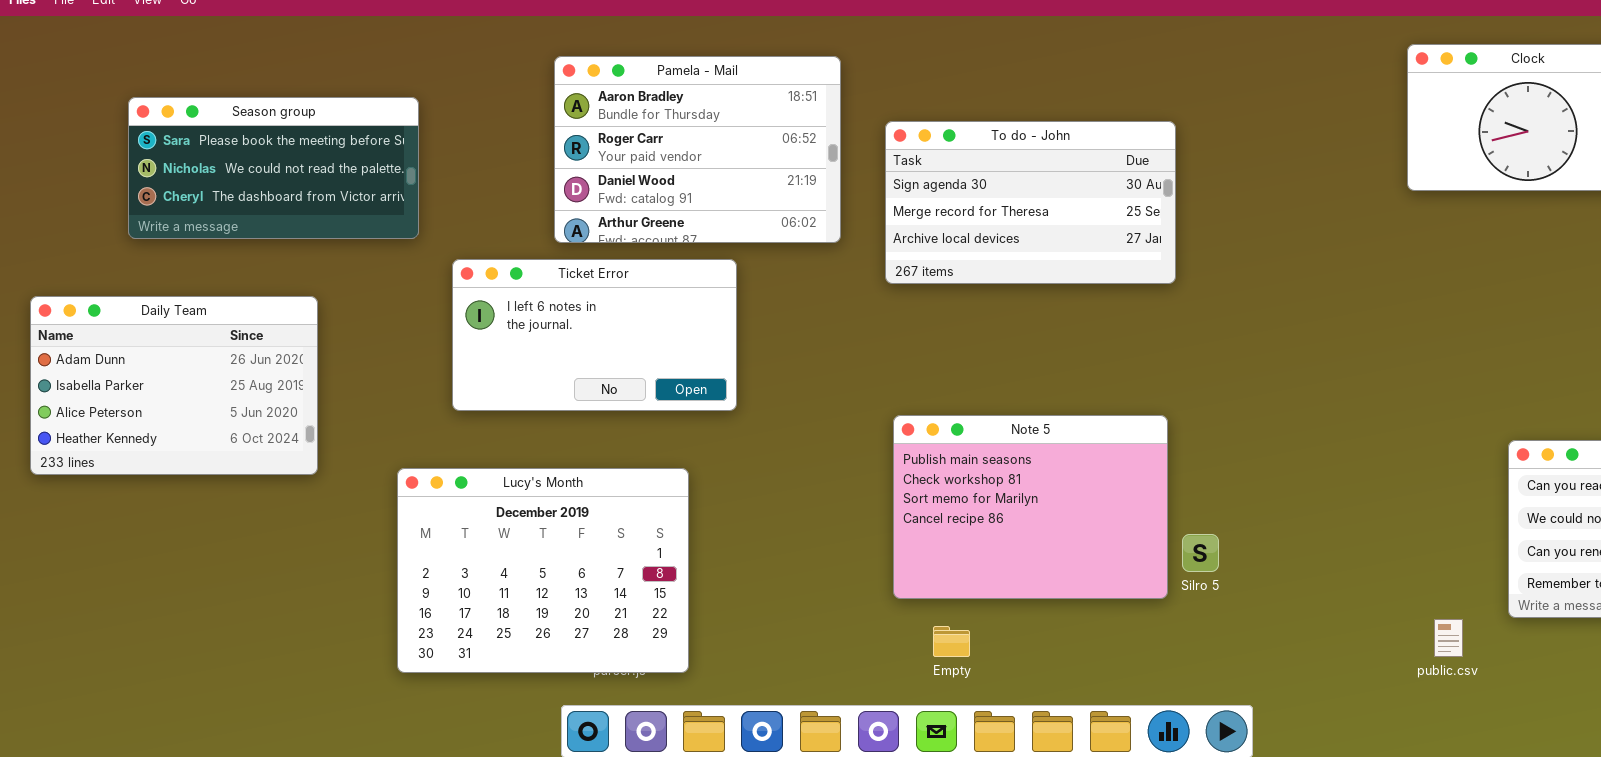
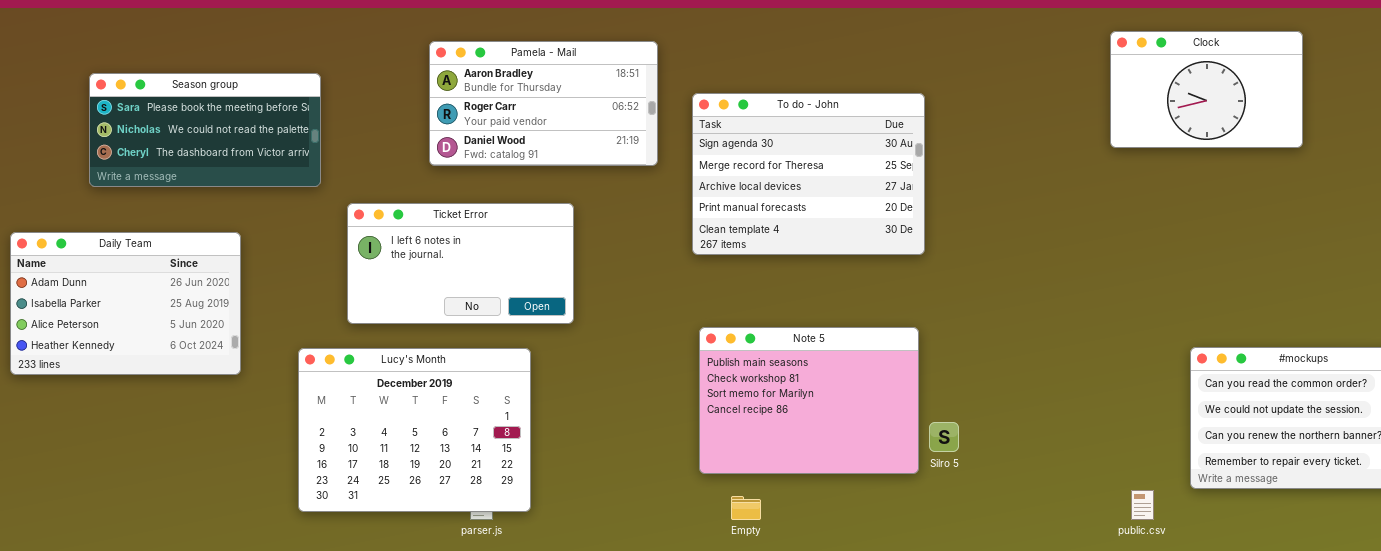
Pamela - Mail: [554,56,841,243] -> [429,41,658,166], resized
To do - John: [885,121,1176,284] -> [692,93,925,255], resized
Lucy's Month: [397,468,689,673] -> [298,348,531,512], moved

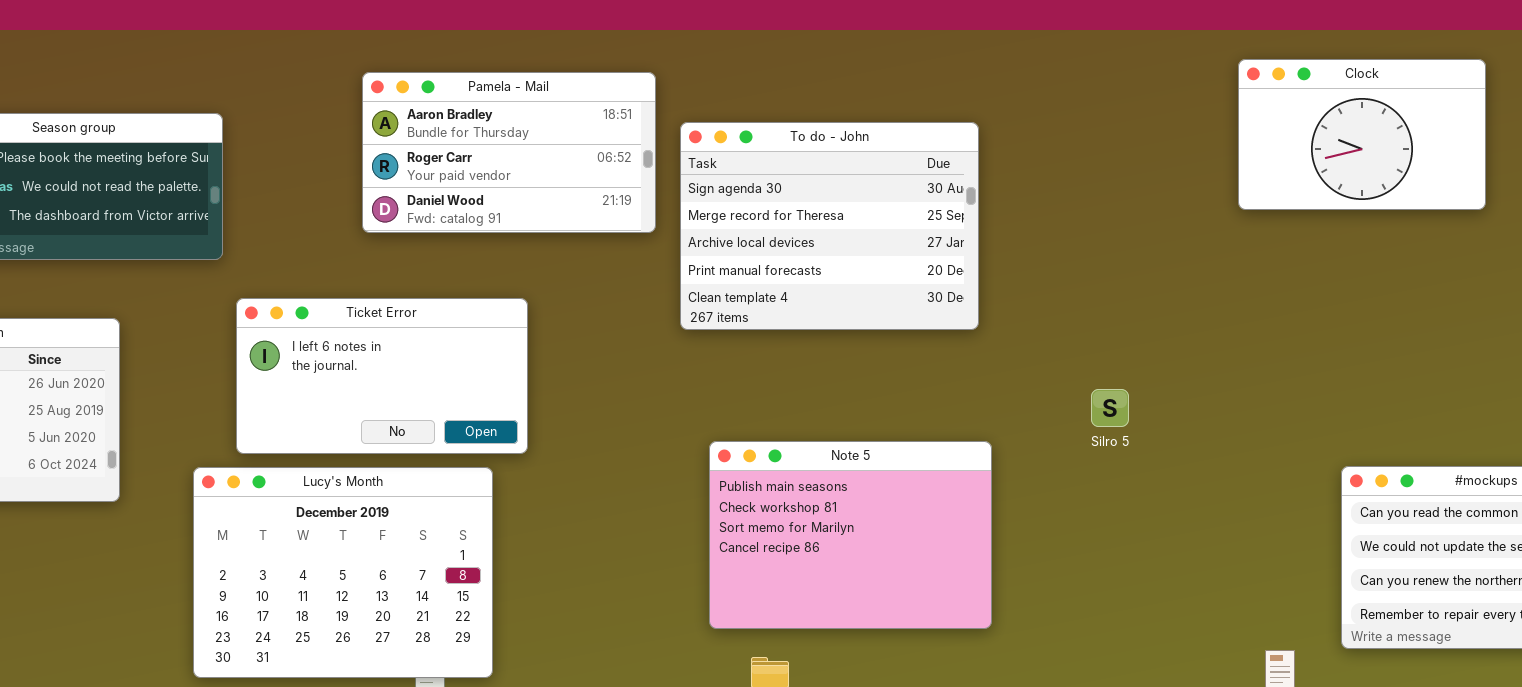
To do - John: [692,93,925,255] -> [680,122,979,330], moved
Ticket Error: [347,203,574,324] -> [236,298,528,454], moved
Silro 5: [929,422,959,452] -> [1091,389,1129,427], moved

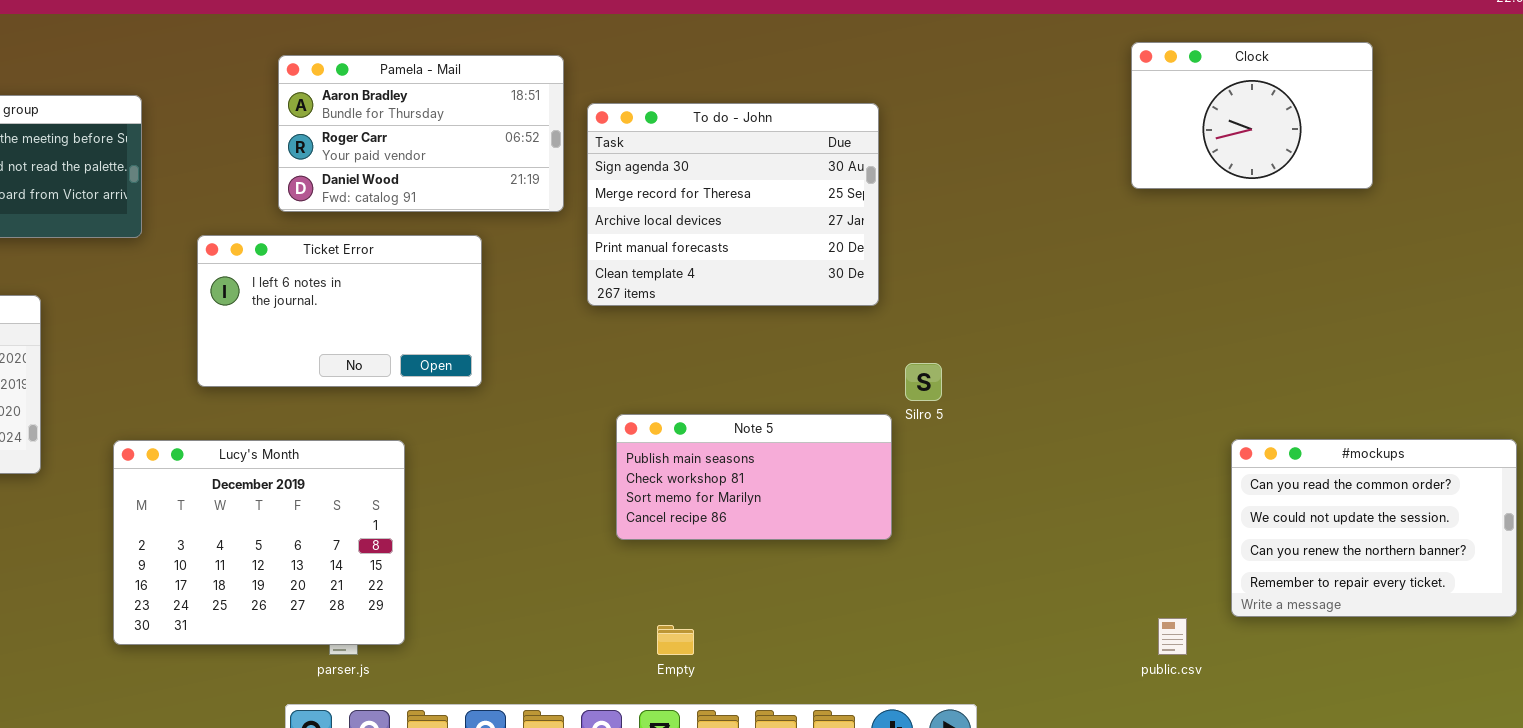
Ticket Error: [236,298,528,454] -> [197,235,482,387], moved
Silro 5: [1091,389,1129,427] -> [905,363,942,401], moved
Note 5: [709,441,992,629] -> [616,414,892,540], resized

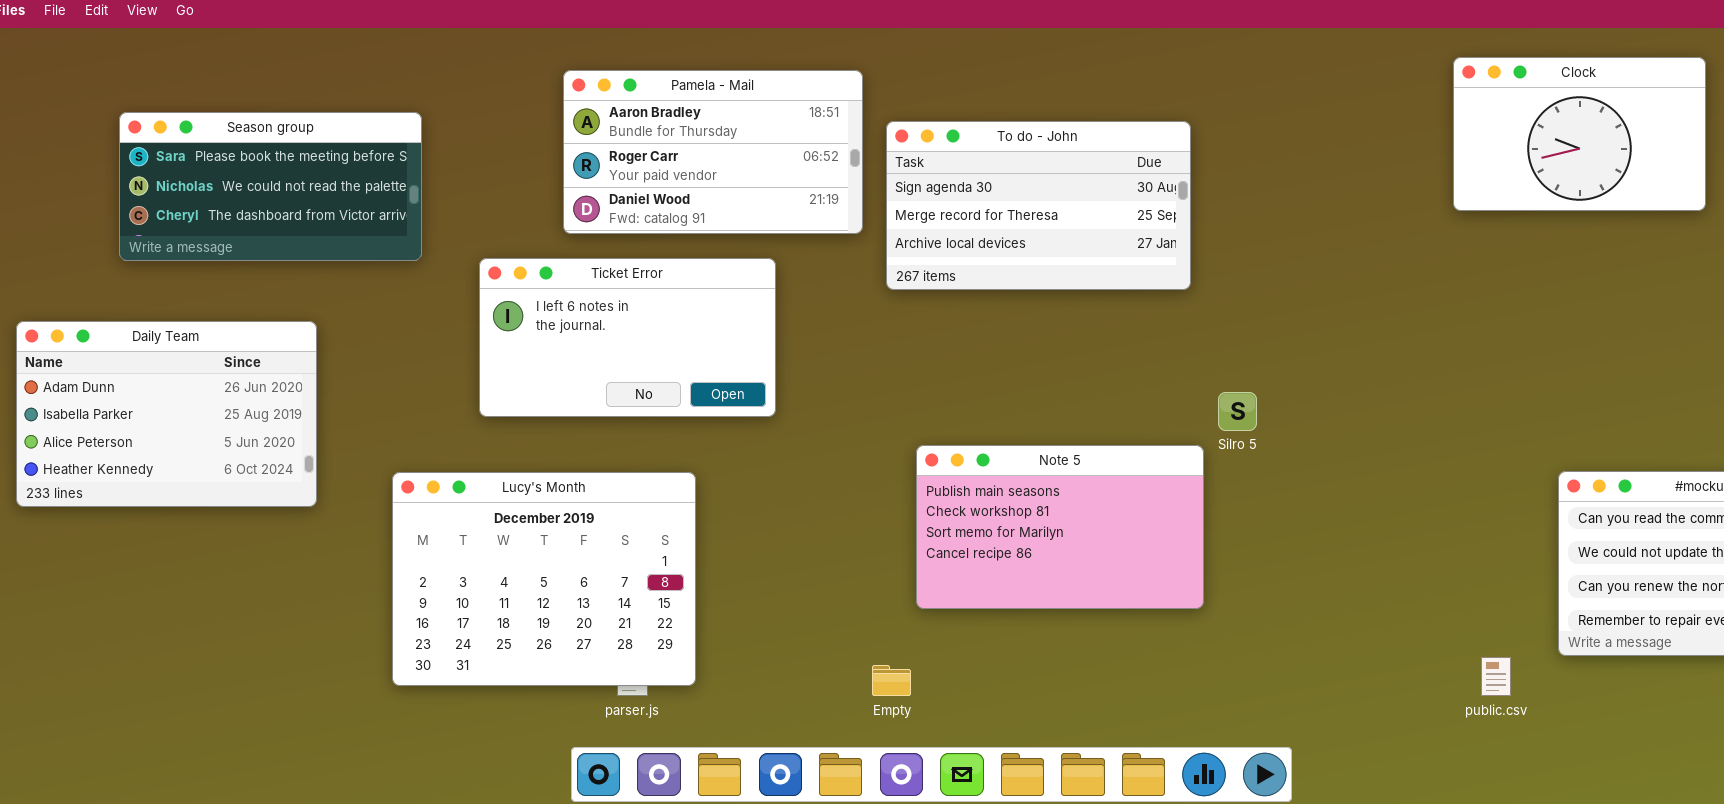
To do - John: [587,103,879,306] -> [886,121,1191,290], resized
Note 5: [616,414,892,540] -> [916,445,1204,609], resized
Empty: [657,625,694,655] -> [872,665,911,696], moved

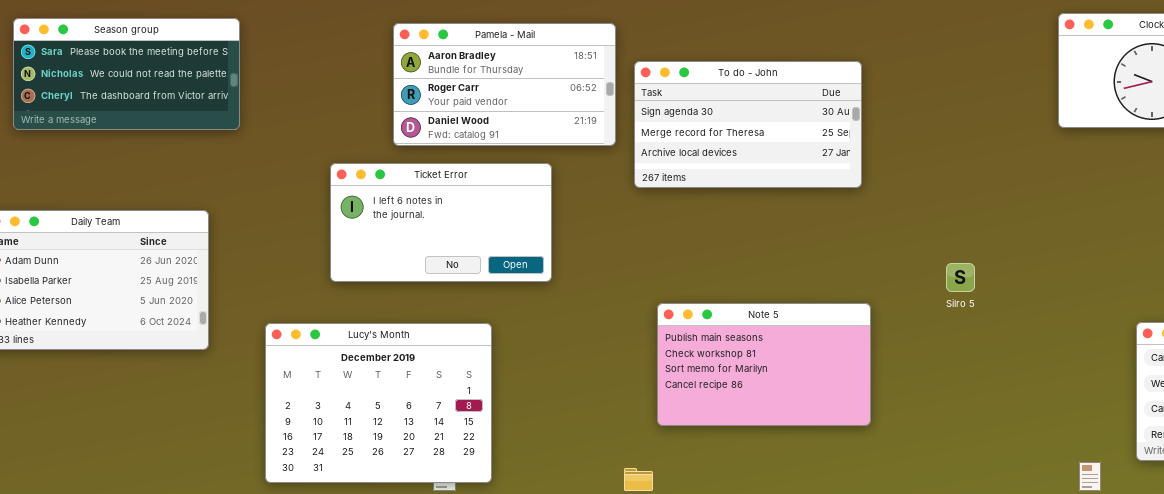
Season group: [119,112,422,261] -> [13,18,240,130], moved
Silro 5: [1218,392,1257,431] -> [946,263,975,292], moved

